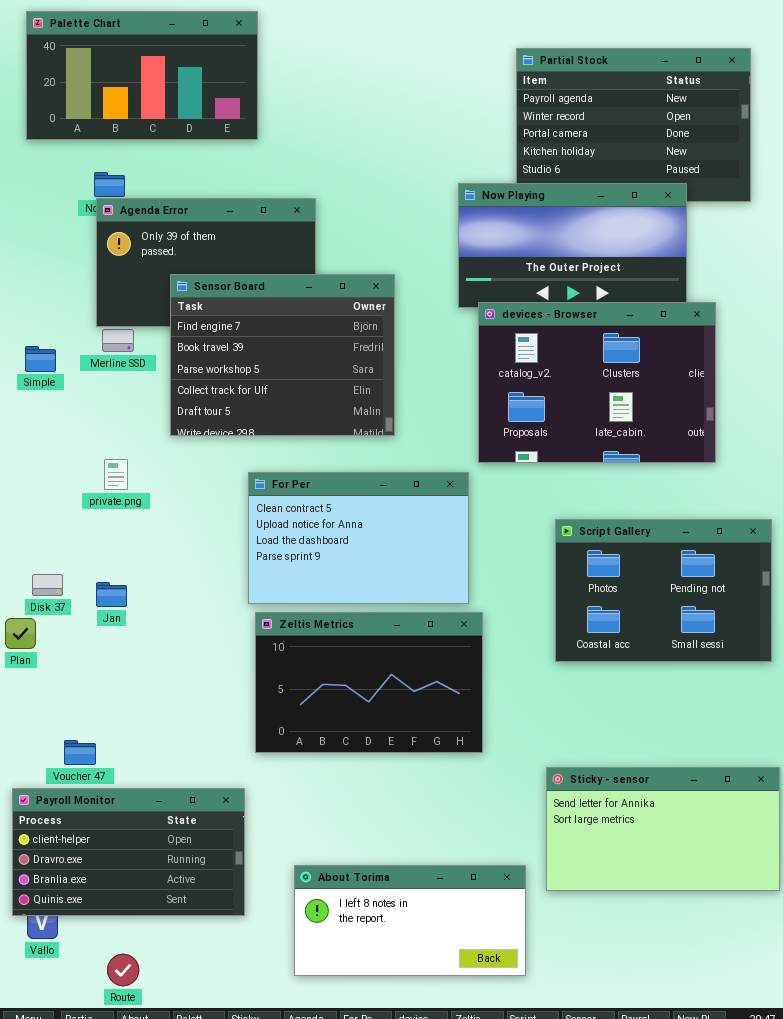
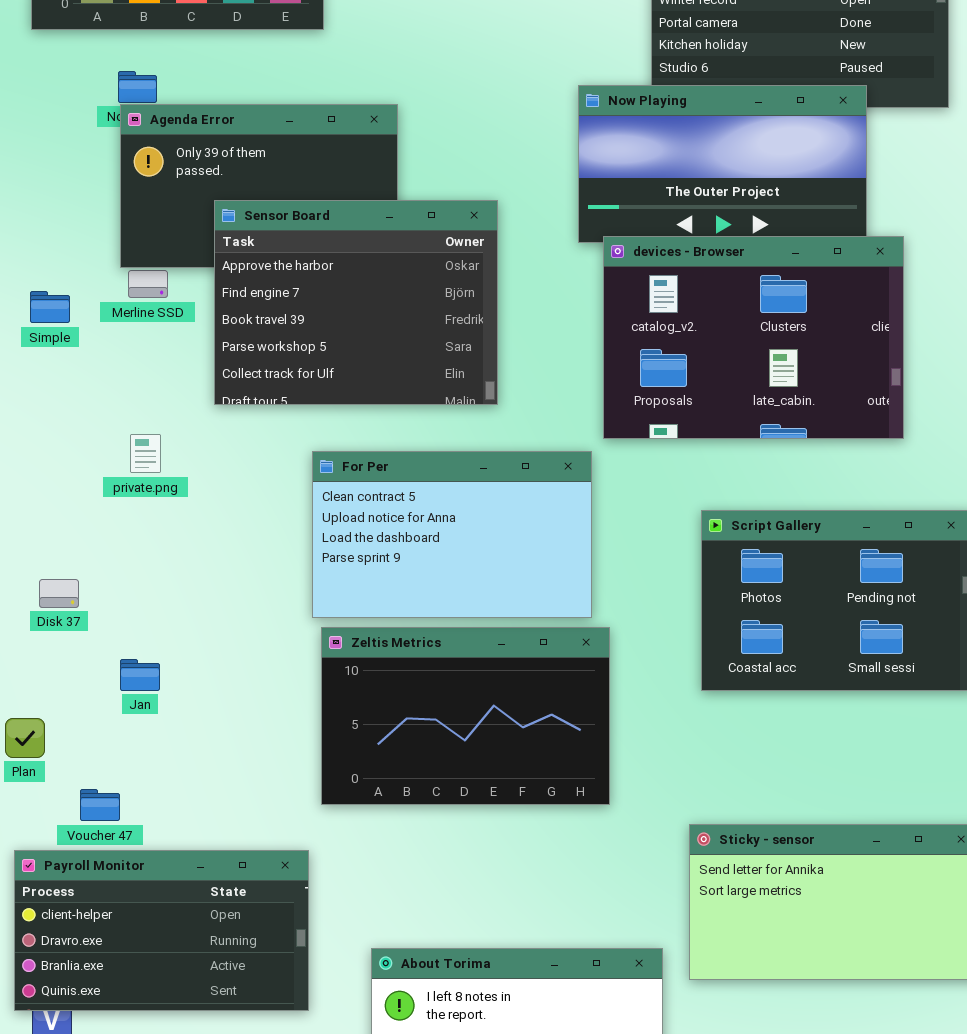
Sensor Board: [170,274,395,436] -> [214,200,498,405], scrolled up 1 row
Jan: [96,582,127,607] -> [120,659,160,691], moved
Plan: [5,618,36,649] -> [5,718,45,758], moved

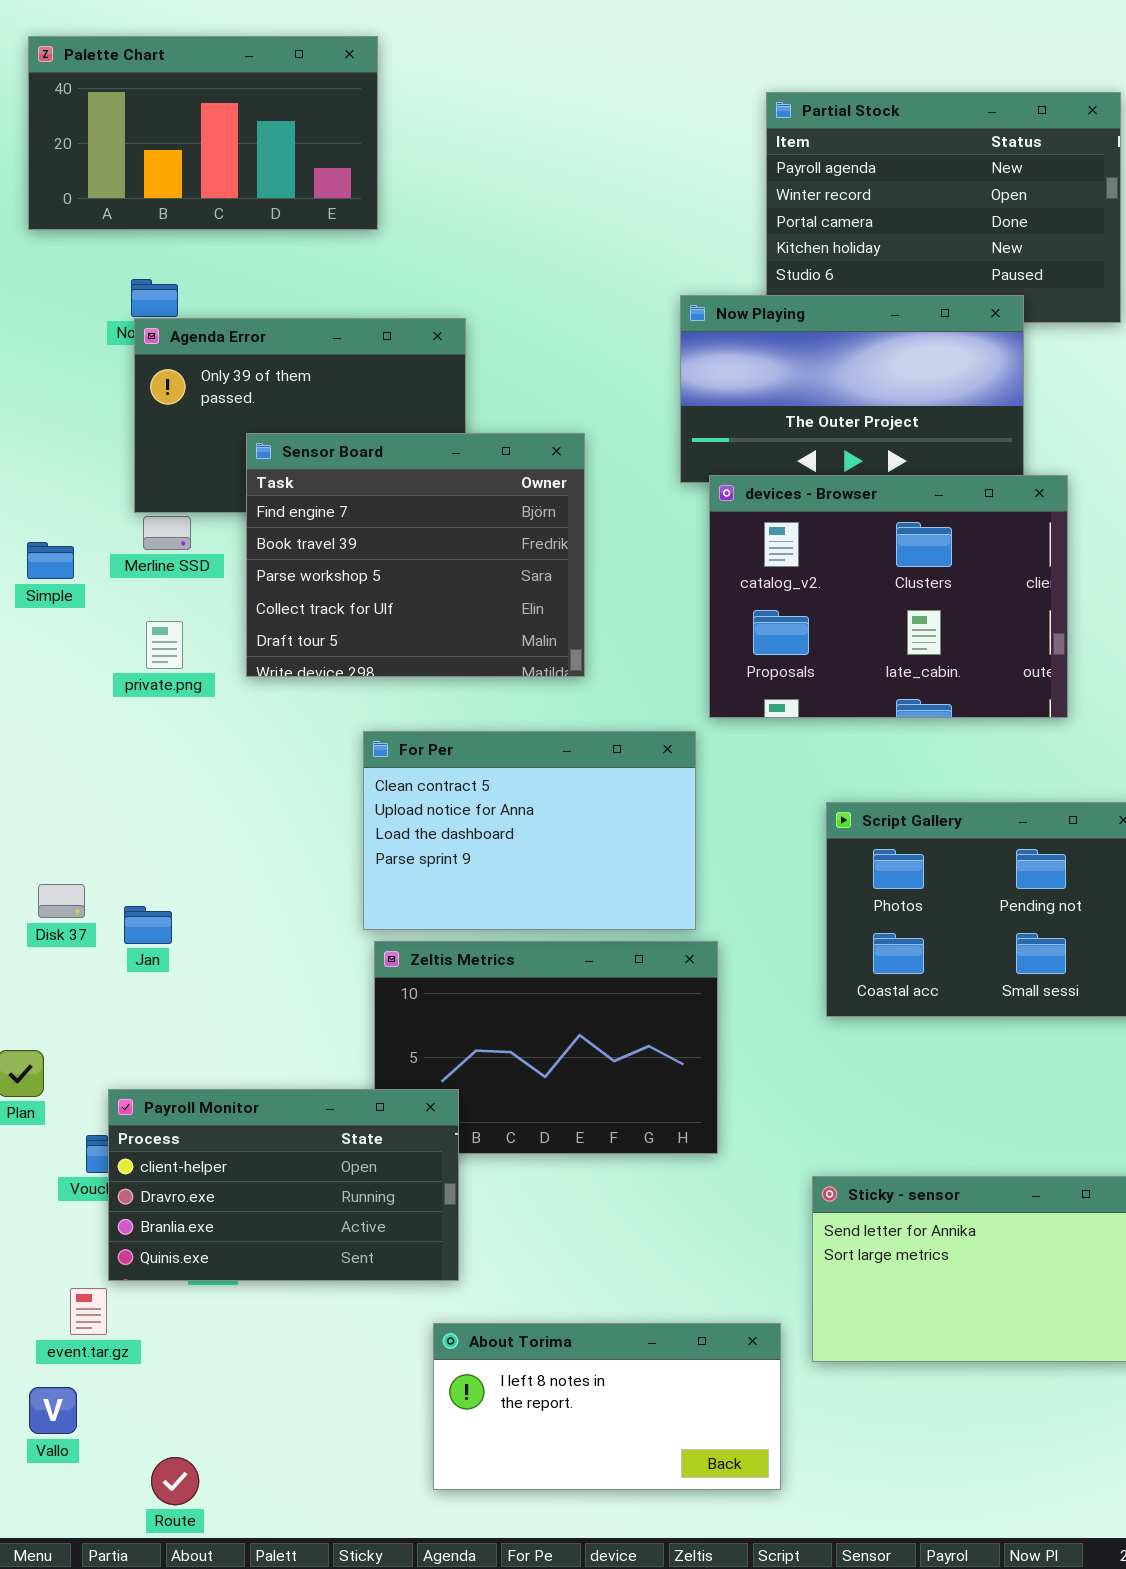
Sensor Board: [214,200,498,405] -> [246,433,585,677], scrolled down 1 row
private.png: [130,434,161,473] -> [146,621,183,669], moved
Jan: [120,659,160,691] -> [124,906,172,944], moved
Payroll Monitor: [14,850,309,1011] -> [108,1089,459,1281], moved

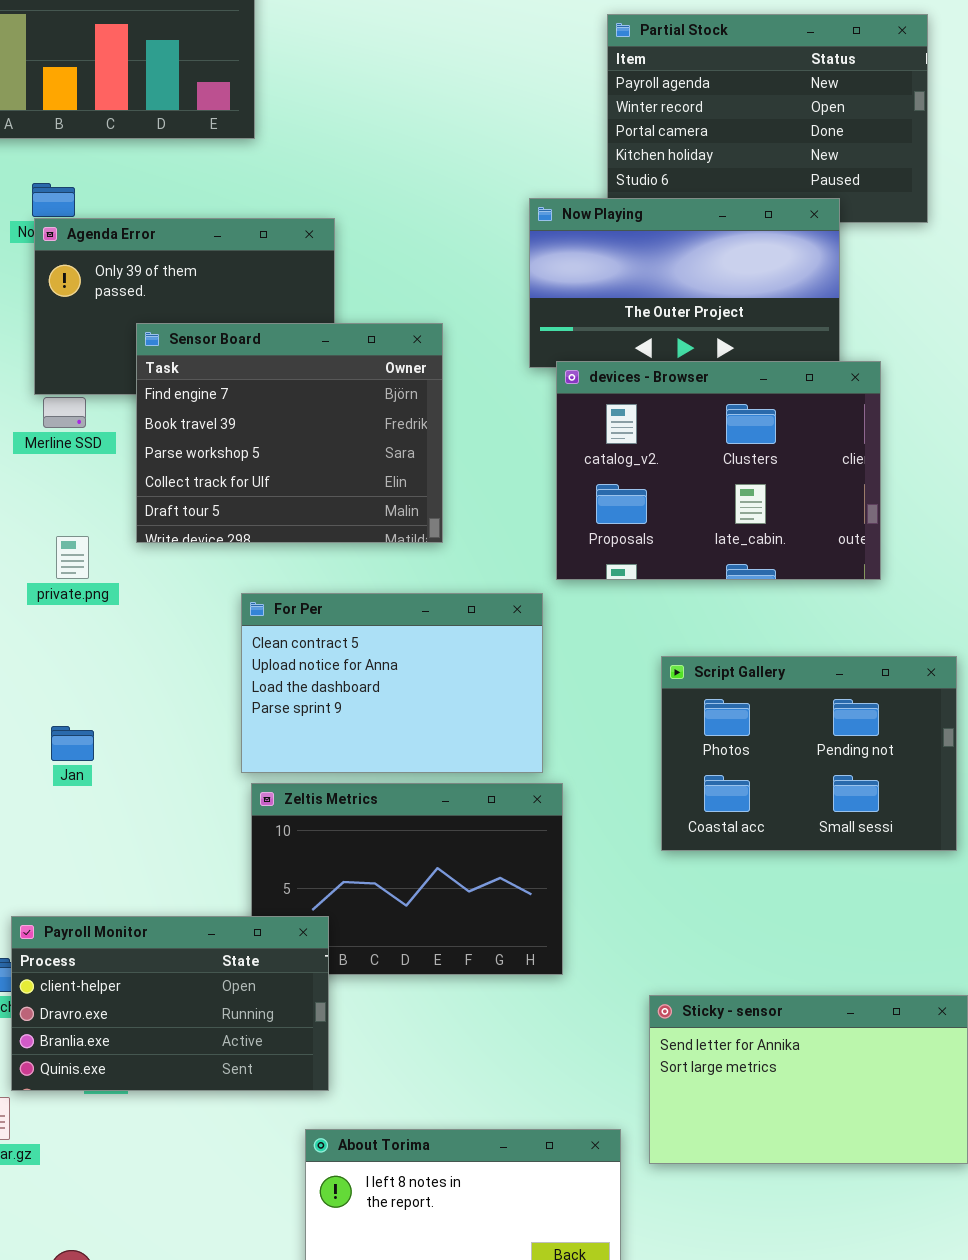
private.png: [146,621,183,669] -> [56,536,89,579], moved
Jan: [124,906,172,944] -> [51,726,94,761], moved

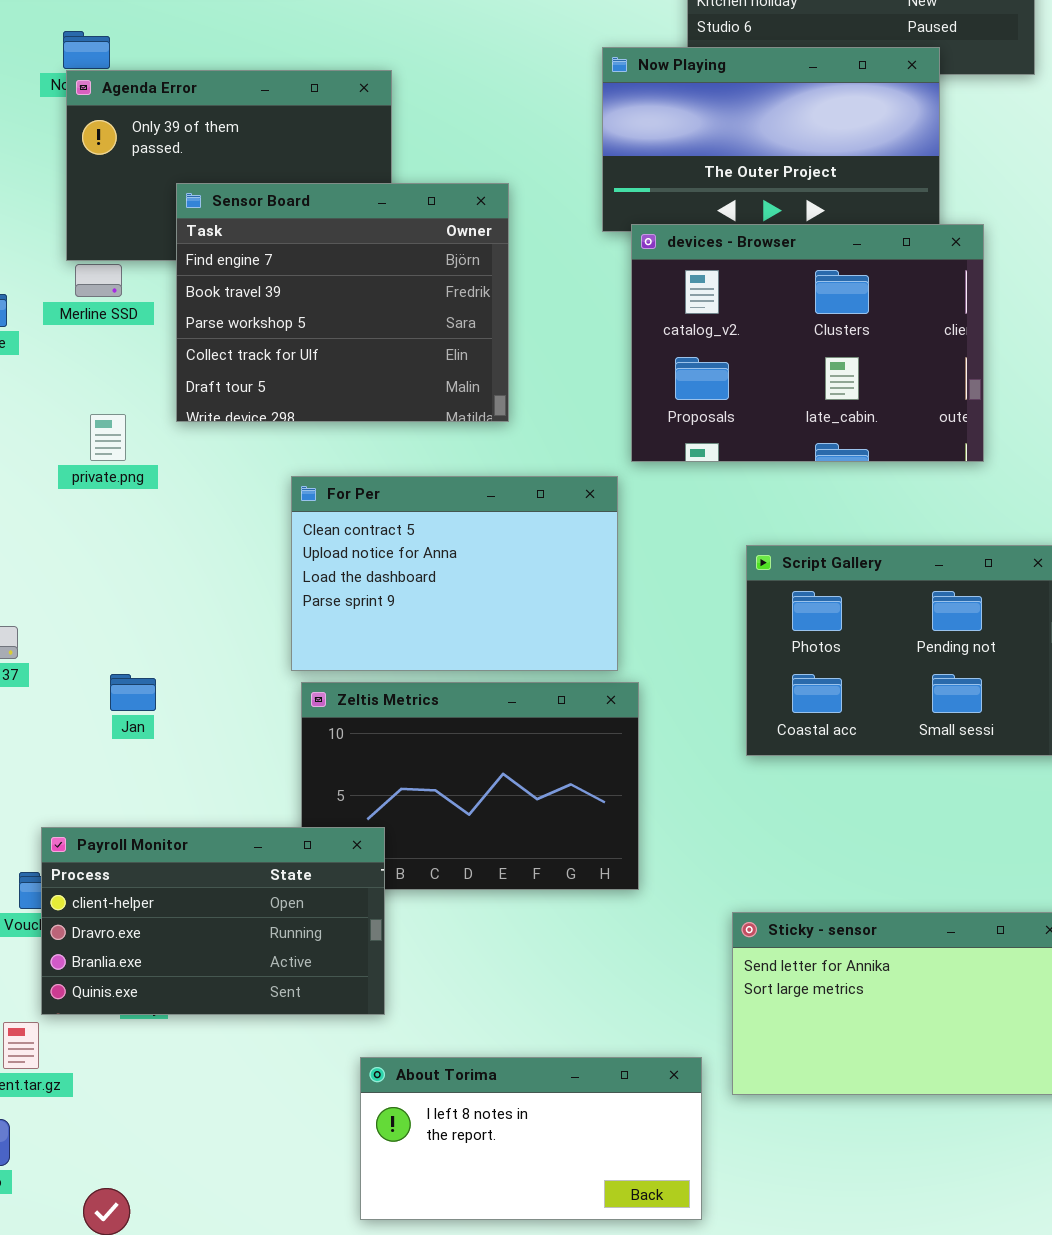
Jan: [51,726,94,761] -> [110,674,156,711], moved

